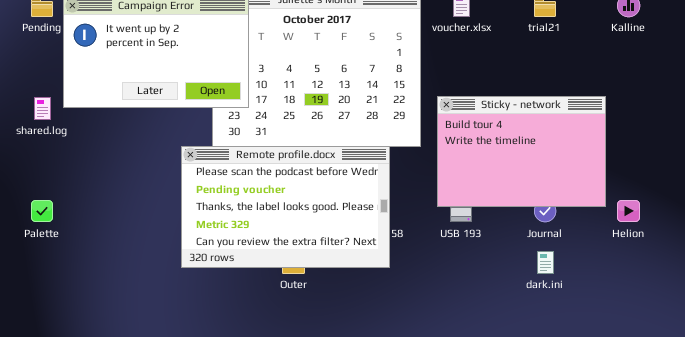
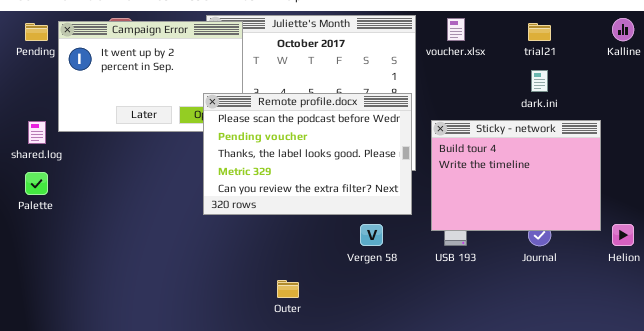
Remote profile.docx: [181,146,390,268] -> [203,93,412,215], moved
Palette: [31,200,53,222] -> [25,172,48,195], moved
dark.ini: [537,251,554,274] -> [531,70,548,92], moved

